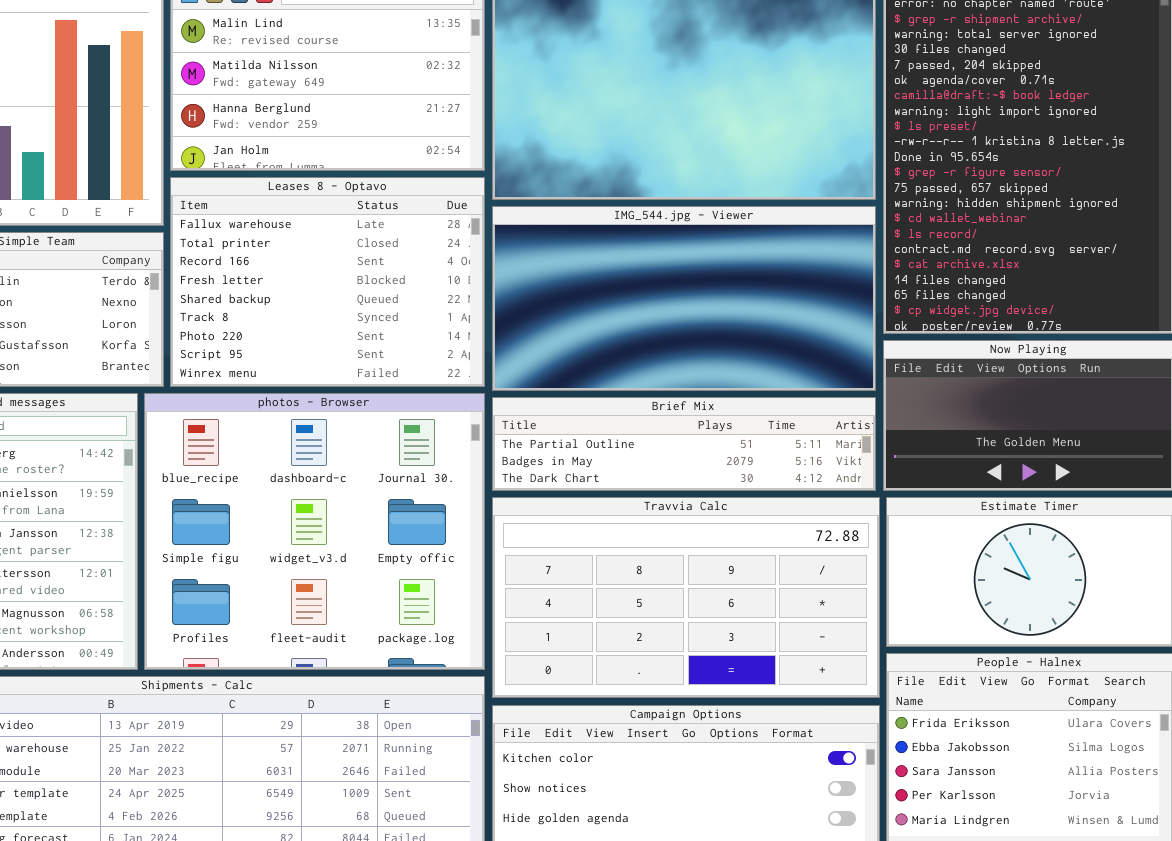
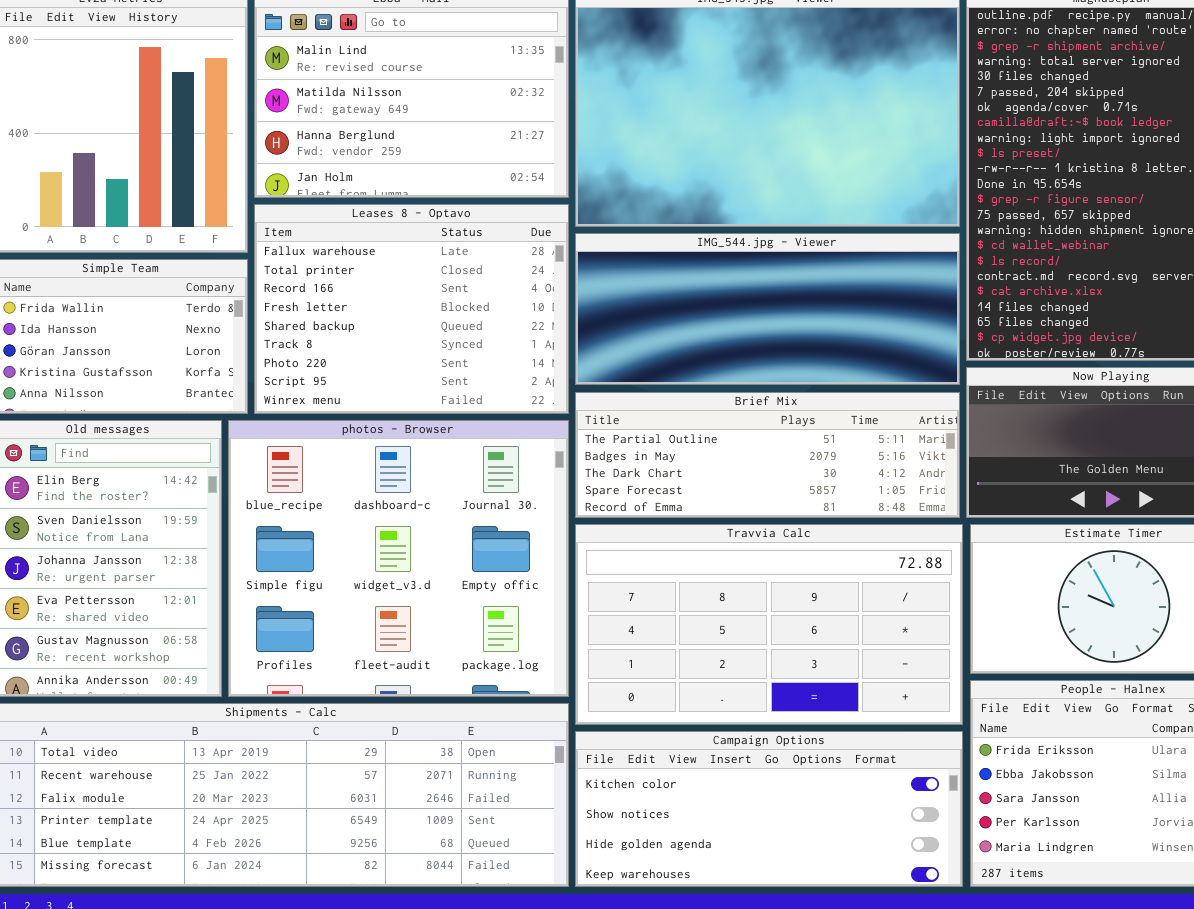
IMG_544.jpg - Viewer: [492,206,876,391] -> [575,233,960,385], resized
Brief Mix: [492,397,876,491] -> [575,392,960,518], resized

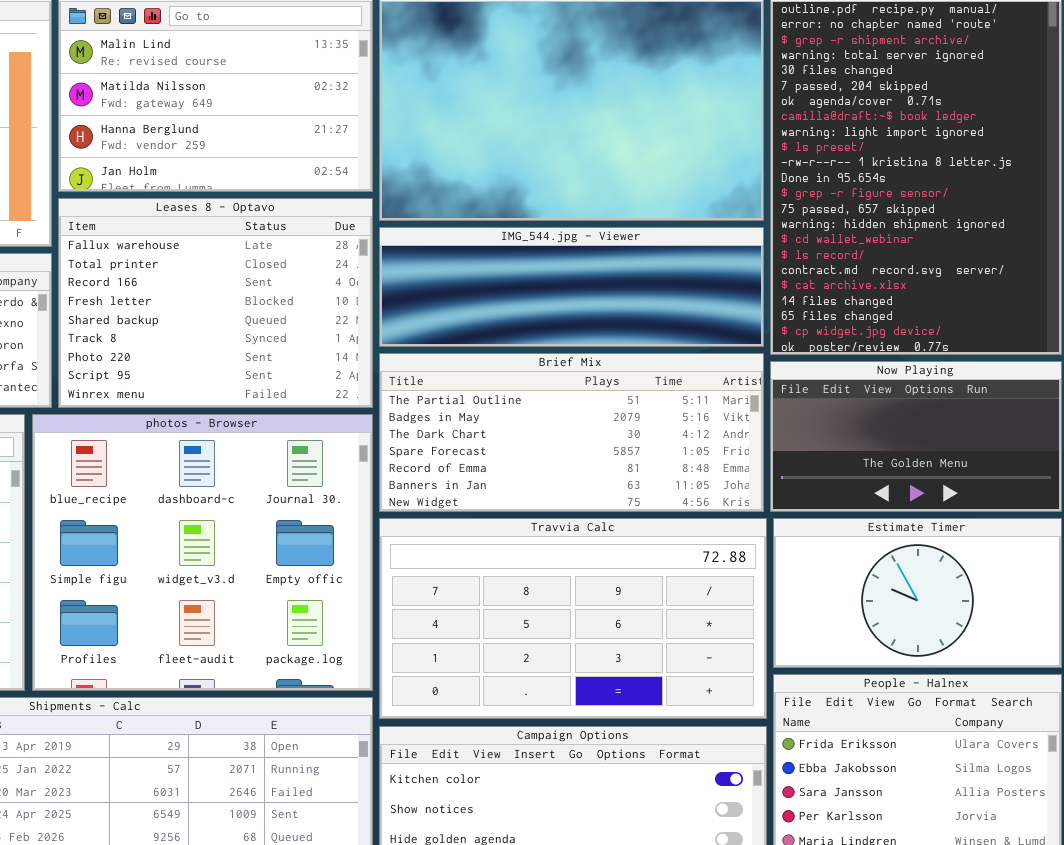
IMG_544.jpg - Viewer: [575,233,960,385] -> [379,227,764,347], resized
Brief Mix: [575,392,960,518] -> [379,353,764,512], resized

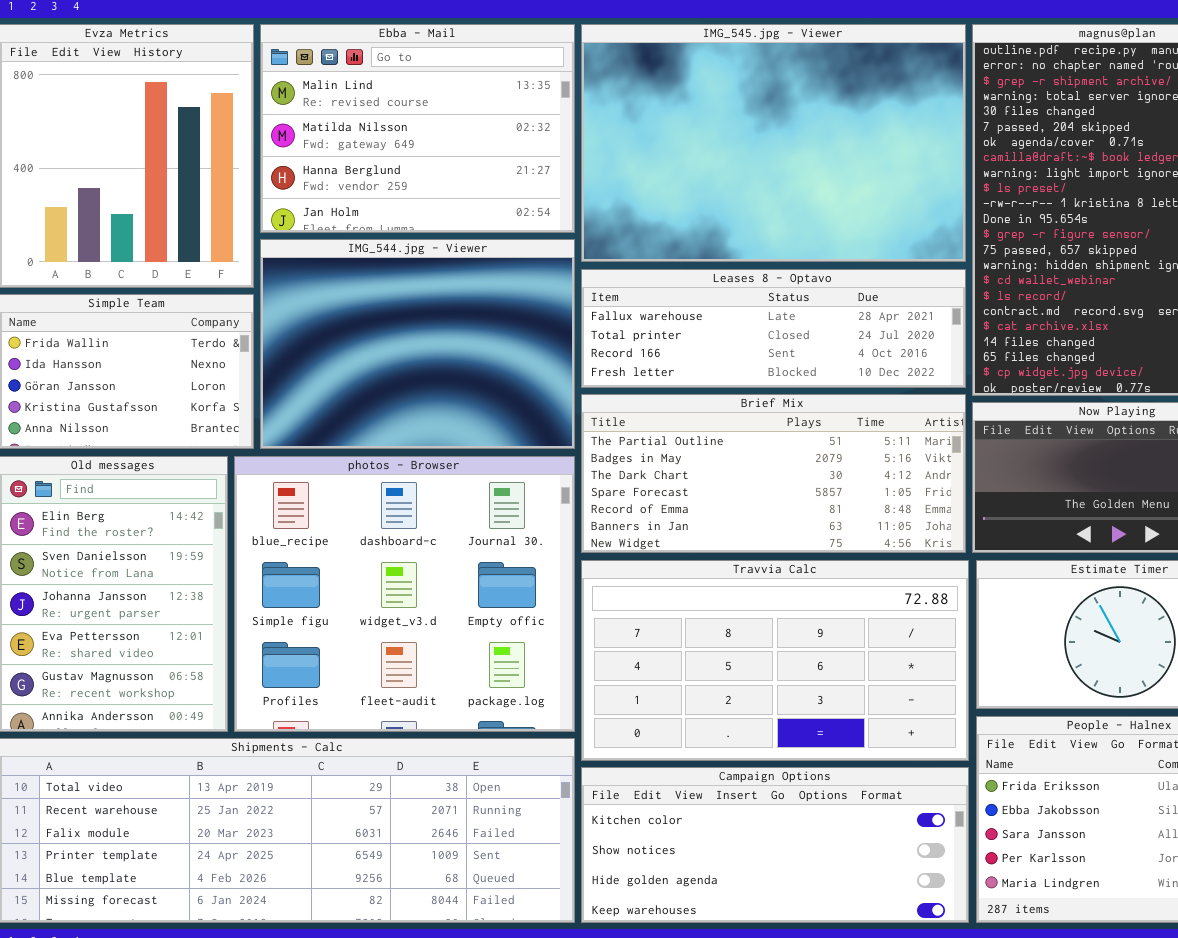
Leases 8 - Optavo: [58,198,373,408] -> [581,269,966,388], moved, resized
IMG_544.jpg - Viewer: [379,227,764,347] -> [260,239,575,449], moved, resized

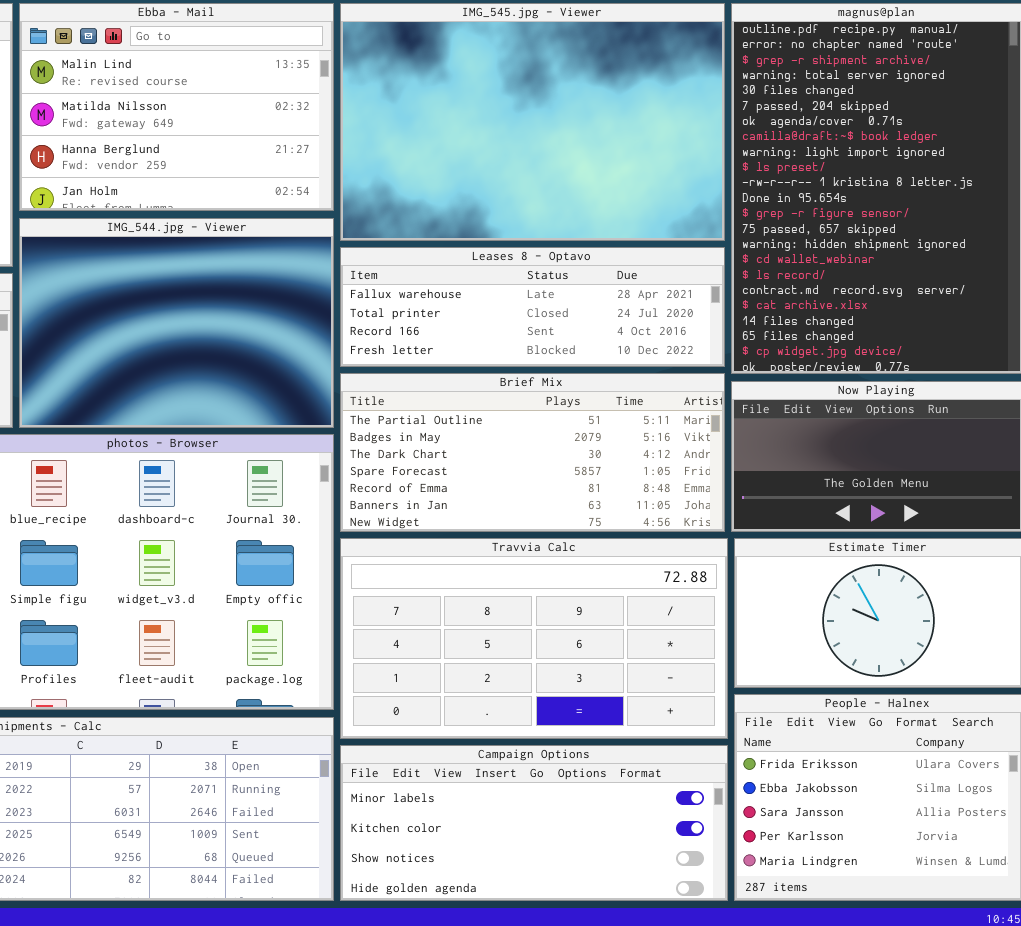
Campaign Options: [581,767,969,923] -> [340,745,728,901], scrolled up 1 row

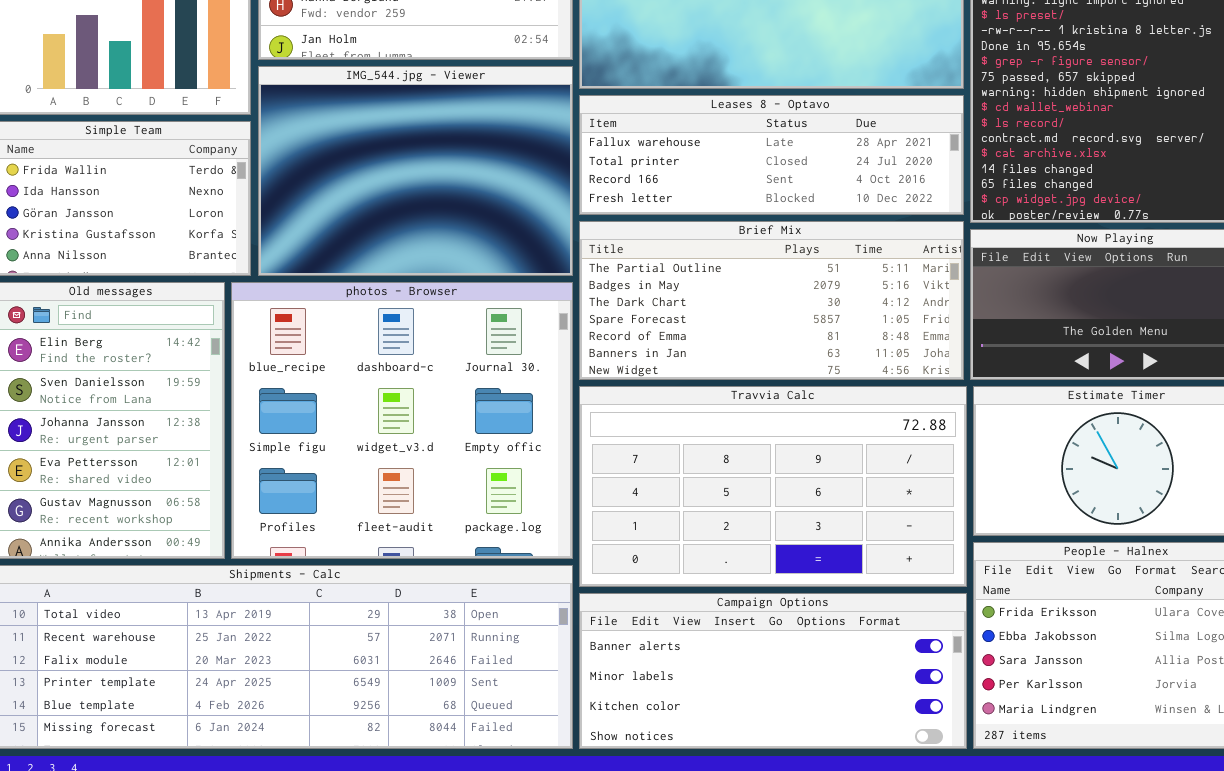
Campaign Options: [340,745,728,901] -> [579,593,967,749], scrolled up 1 row

